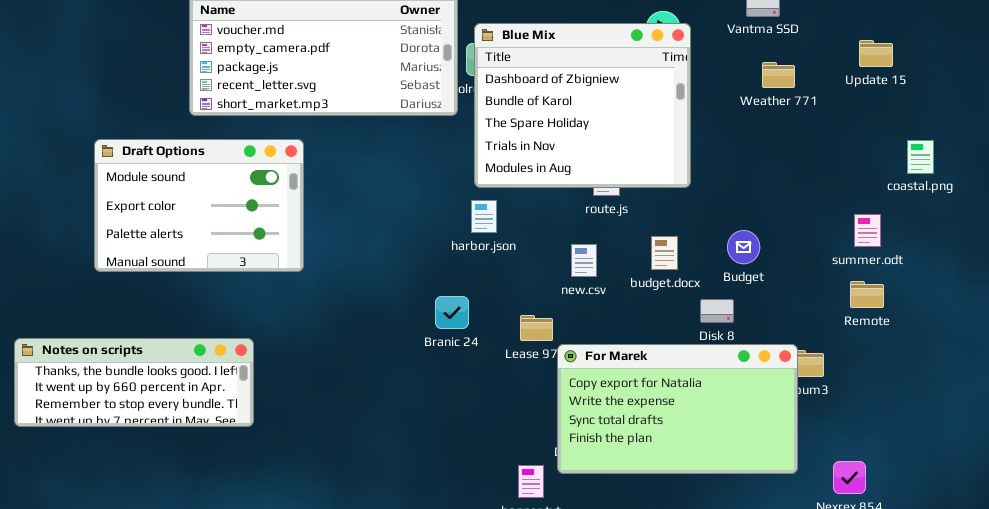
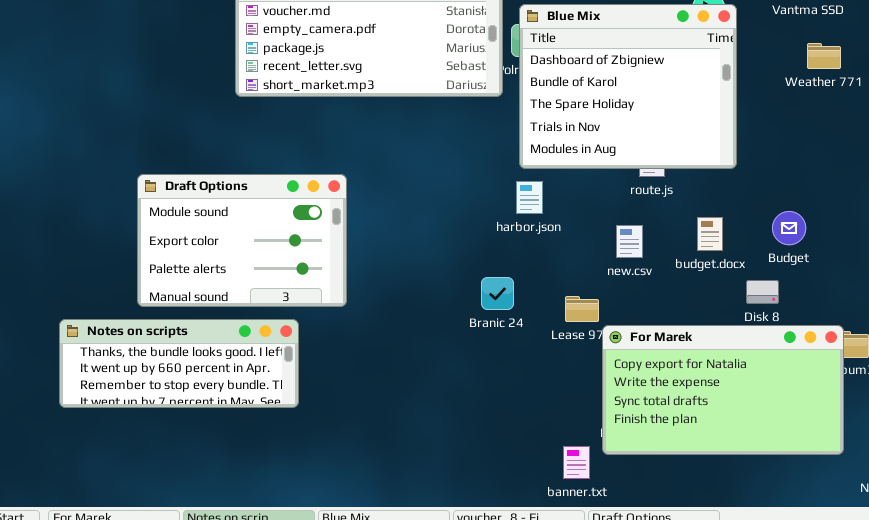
Draft Options: [94,139,304,272] -> [137,174,347,307], moved

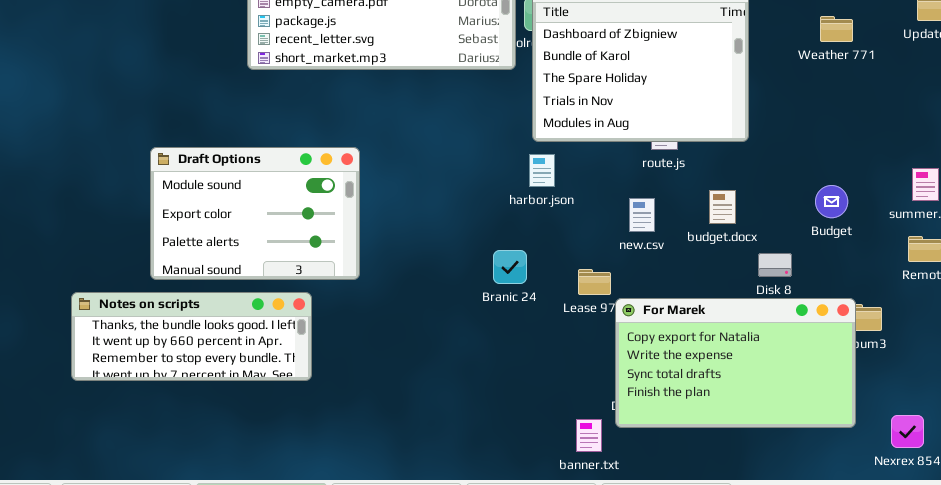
Budget: [772,211,806,245] -> [815,185,848,218], moved

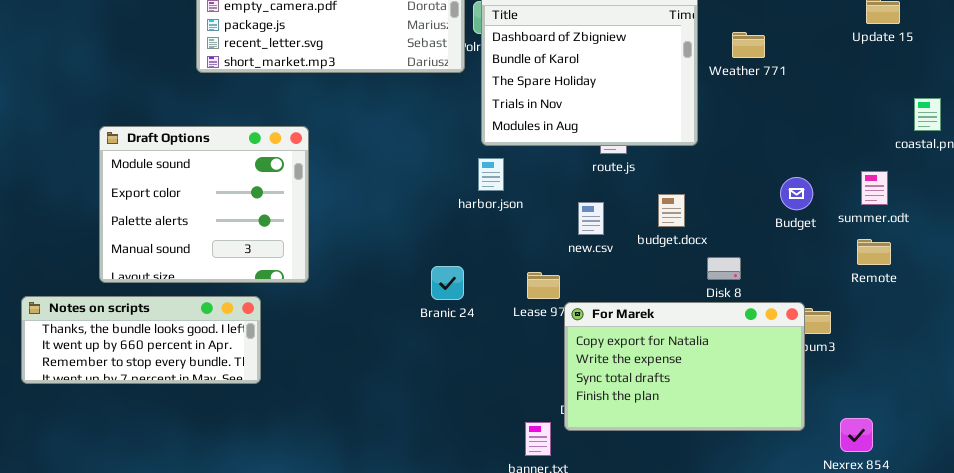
Weather 771: [820,16,853,42] -> [732,32,765,58], moved
Draft Options: [150,147,360,280] -> [99,126,309,283], resized
Budget: [815,185,848,218] -> [780,177,813,210], moved
Branic 24: [493,250,527,284] -> [431,266,464,300], moved

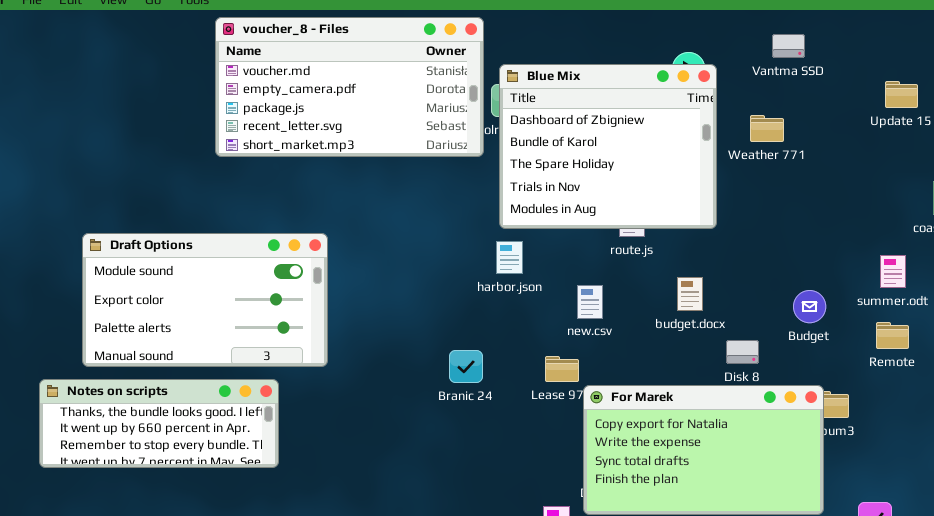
Draft Options: [99,126,309,283] -> [82,233,328,367], resized
Budget: [780,177,813,210] -> [793,290,826,323], moved
new.csv: [578,202,604,235] -> [577,285,603,319], moved

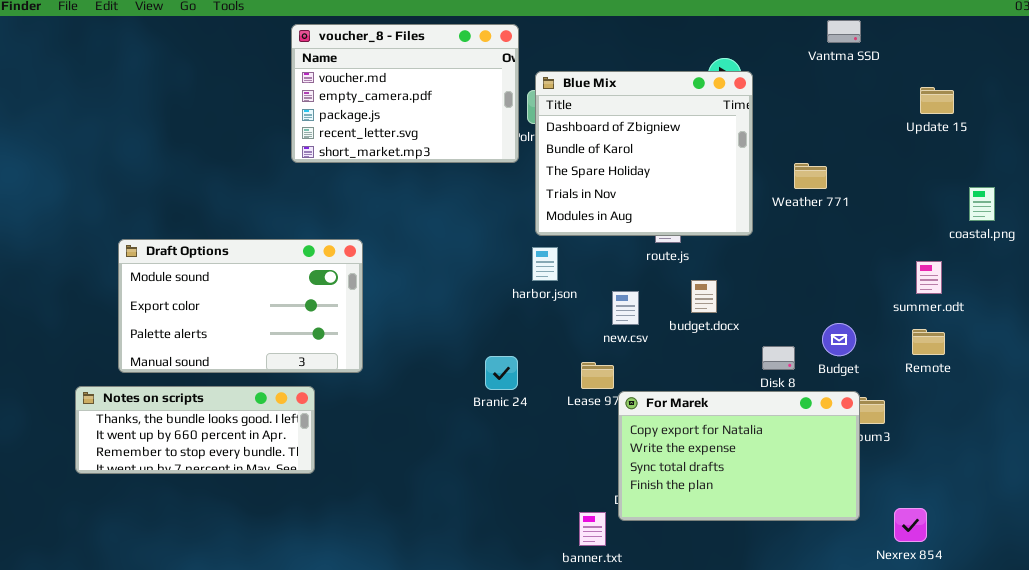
voucher_8 - Files: [215,17,484,157] -> [291,24,519,163], resized
Vantma SSD: [772,34,805,58] -> [827,20,861,43], moved
Weather 771: [750,115,784,142] -> [794,163,827,189], moved
budget.docx: [677,277,703,311] -> [691,280,717,313], moved
Budget: [793,290,826,323] -> [822,323,856,356], moved

